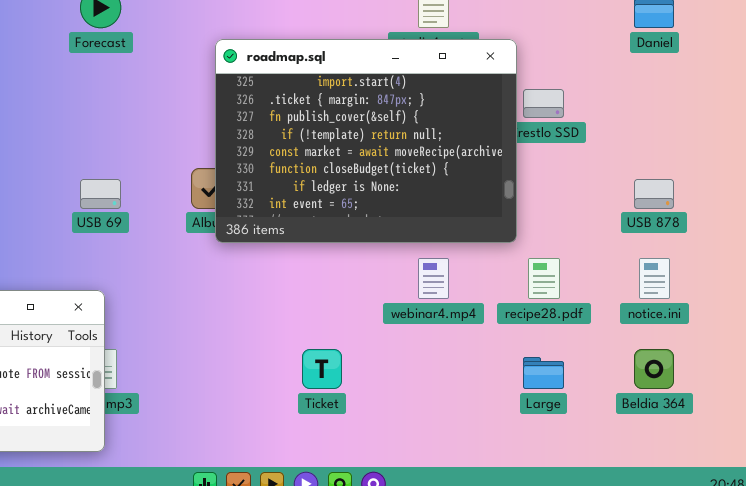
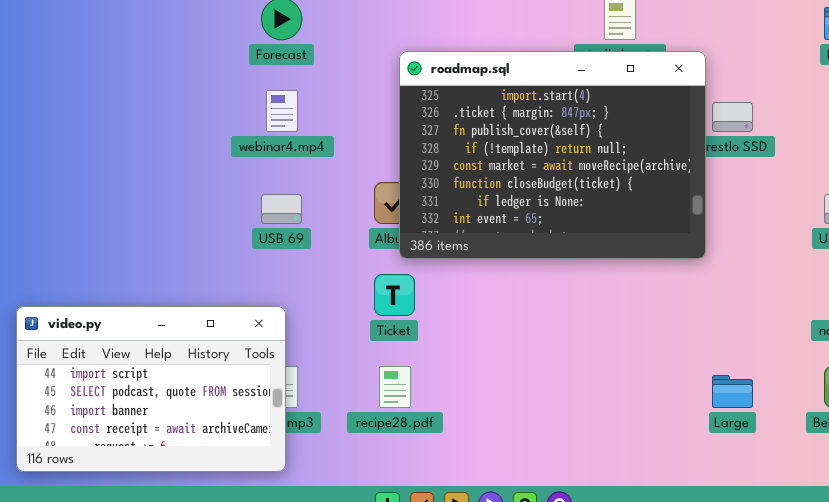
webinar4.mp4: [418,258,449,299] -> [266,90,298,132], moved
recipe28.pdf: [528,258,560,299] -> [379,366,411,408], moved
Ticket: [302,349,342,389] -> [374,274,415,316], moved

